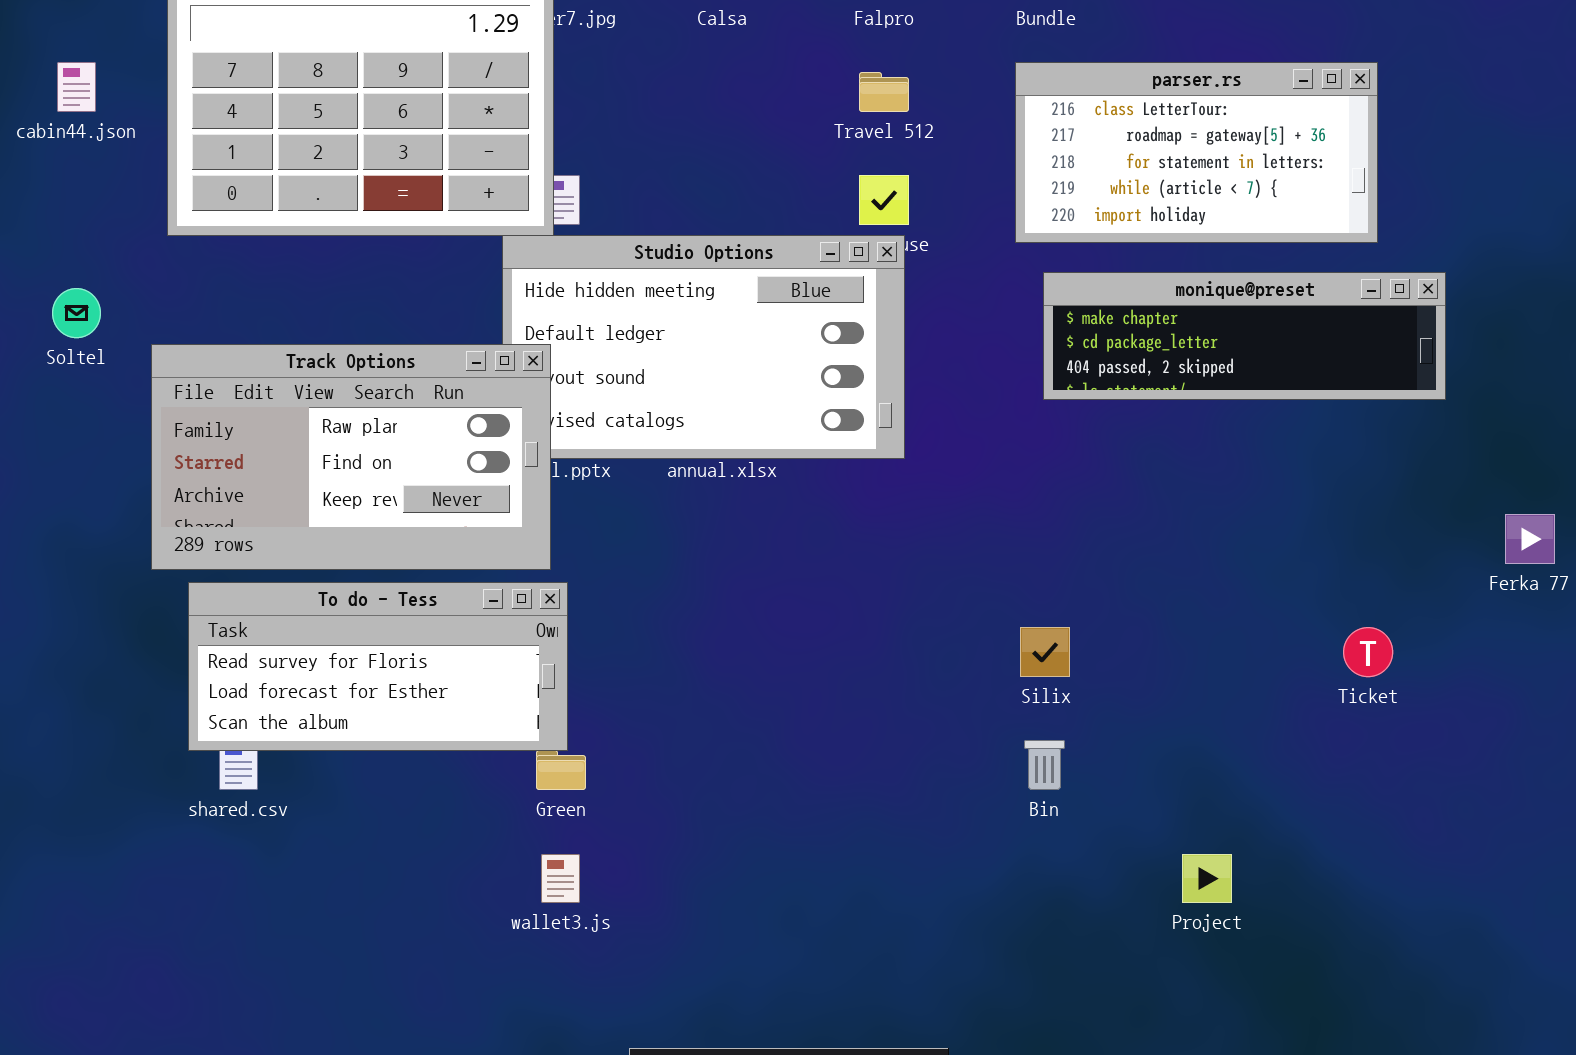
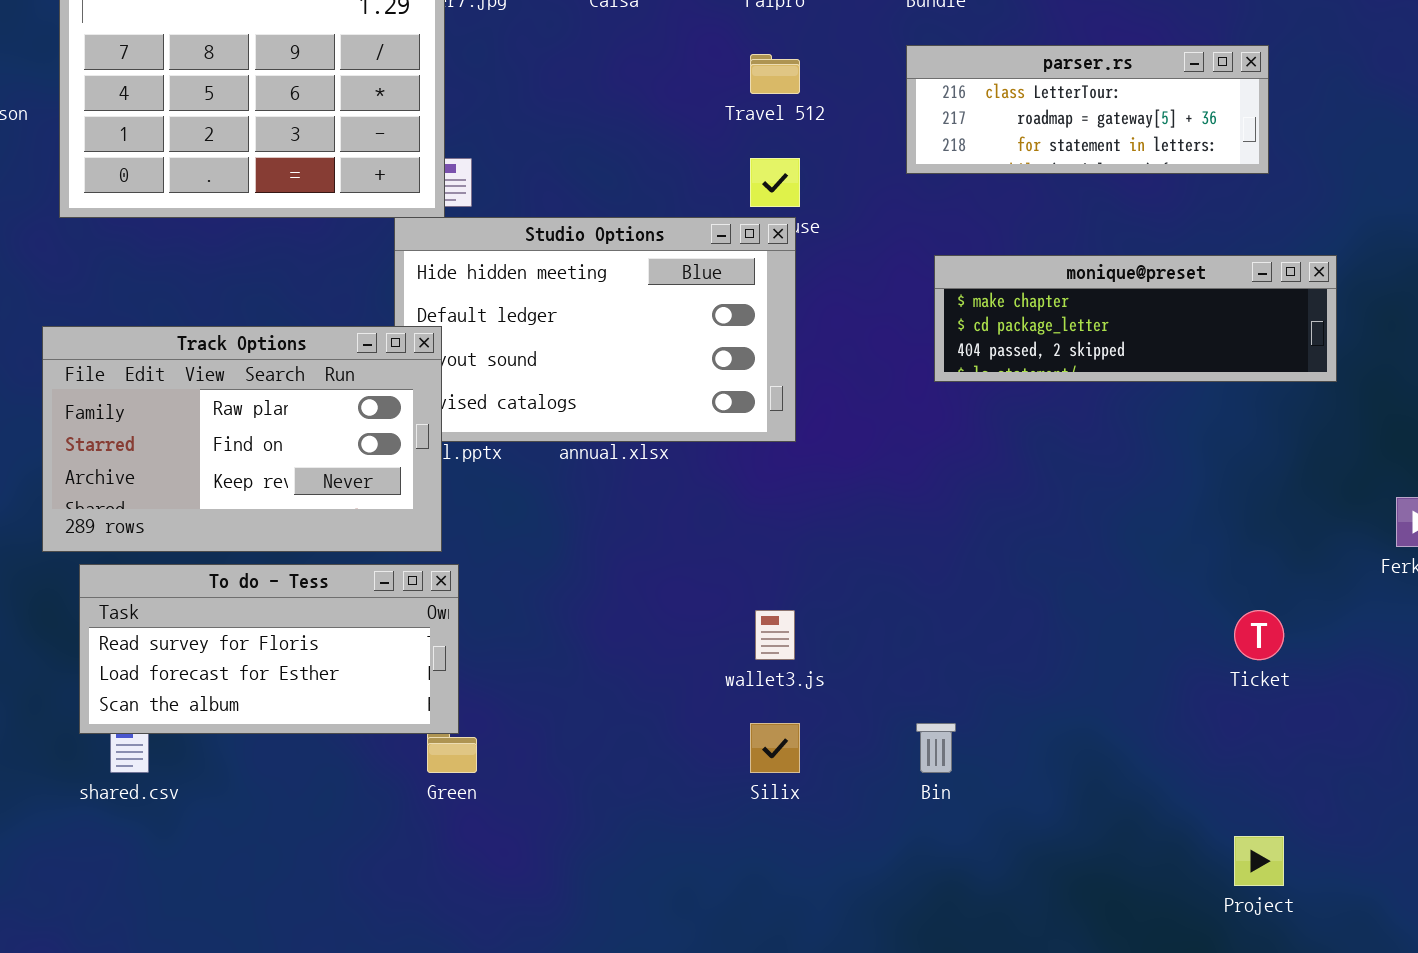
parser.rs: [1015,62,1378,243] -> [906,45,1269,174], resized
Silix: [1020,627,1070,677] -> [750,723,800,773], moved
wallet3.js: [541,854,580,903] -> [755,610,795,660], moved
Project: [1182,854,1232,903] -> [1234,836,1284,886], moved

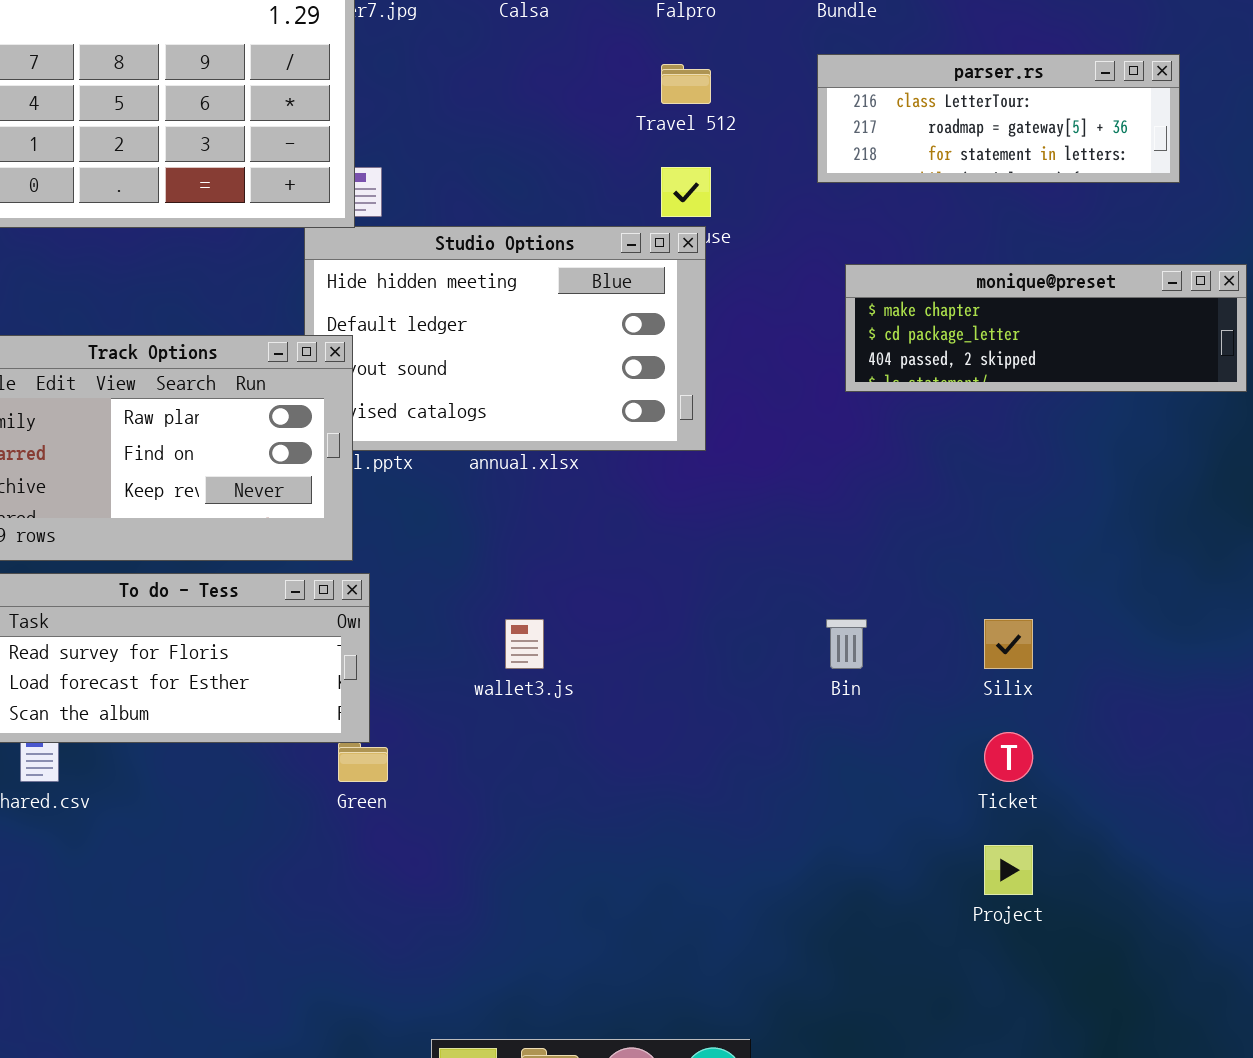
wallet3.js: [755,610,795,660] -> [505,619,544,669], moved
Ticket: [1234,610,1284,660] -> [984,732,1033,782], moved
Silix: [750,723,800,773] -> [984,619,1033,669], moved
Bin: [916,723,956,773] -> [826,619,867,669], moved
Project: [1234,836,1284,886] -> [984,845,1033,895], moved

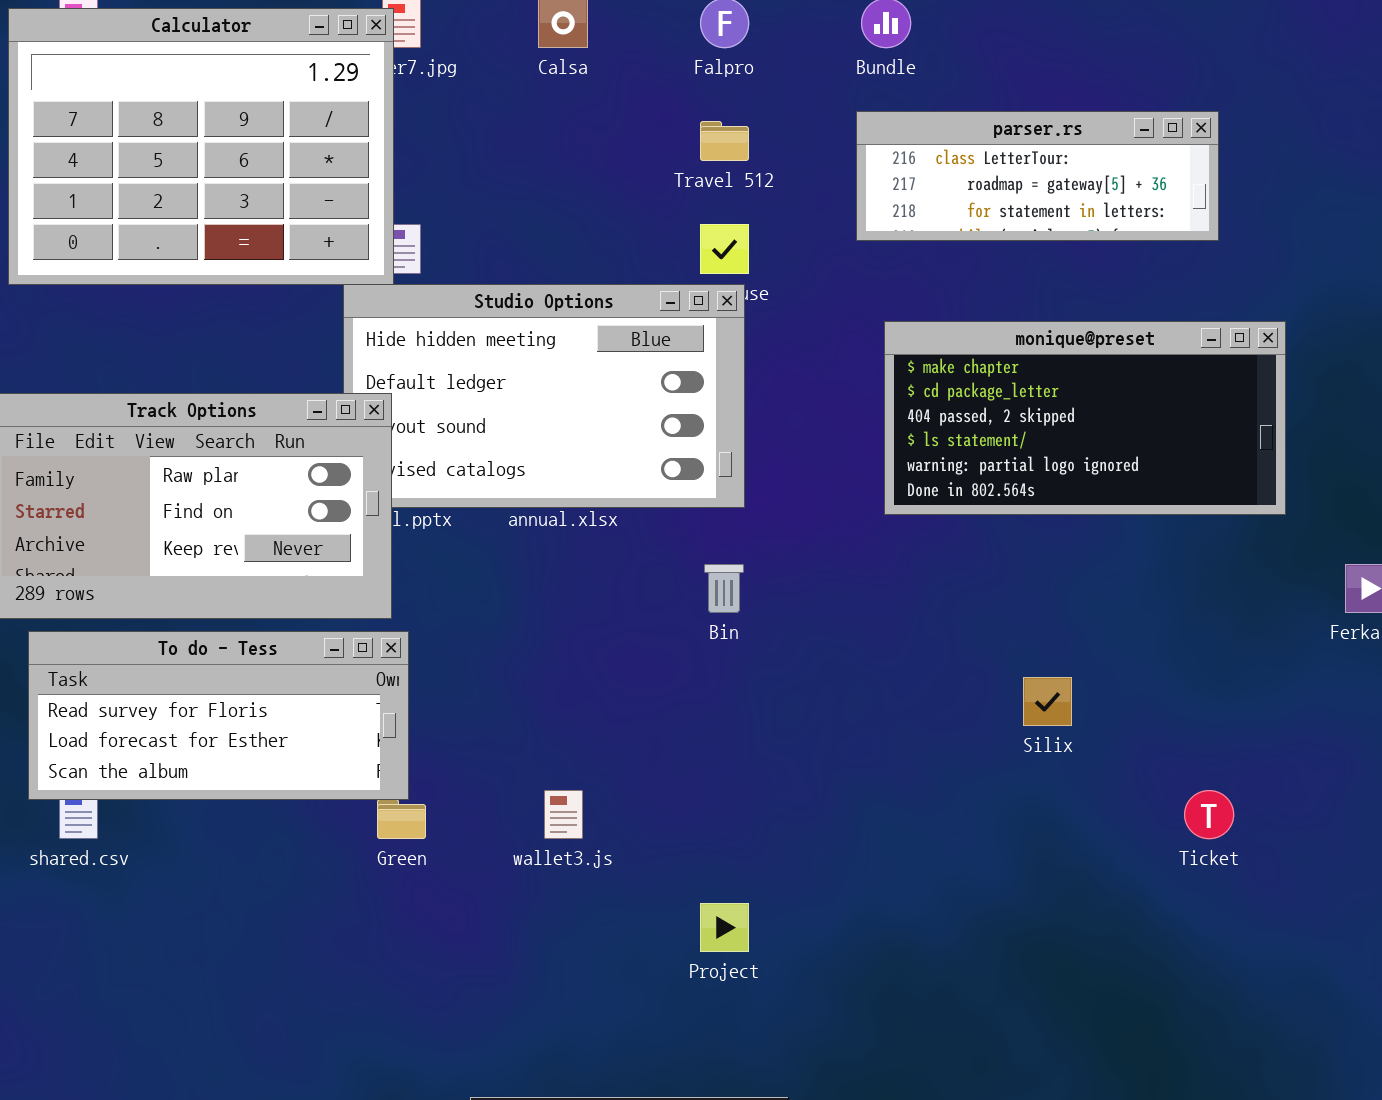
monique@preset: [845,264,1247,392] -> [884,321,1286,515], resized
wallet3.js: [505,619,544,669] -> [544,790,583,839], moved
Bin: [826,619,867,669] -> [704,564,744,613], moved
Ticket: [984,732,1033,782] -> [1184,790,1234,839], moved
Project: [984,845,1033,895] -> [700,903,749,952], moved

